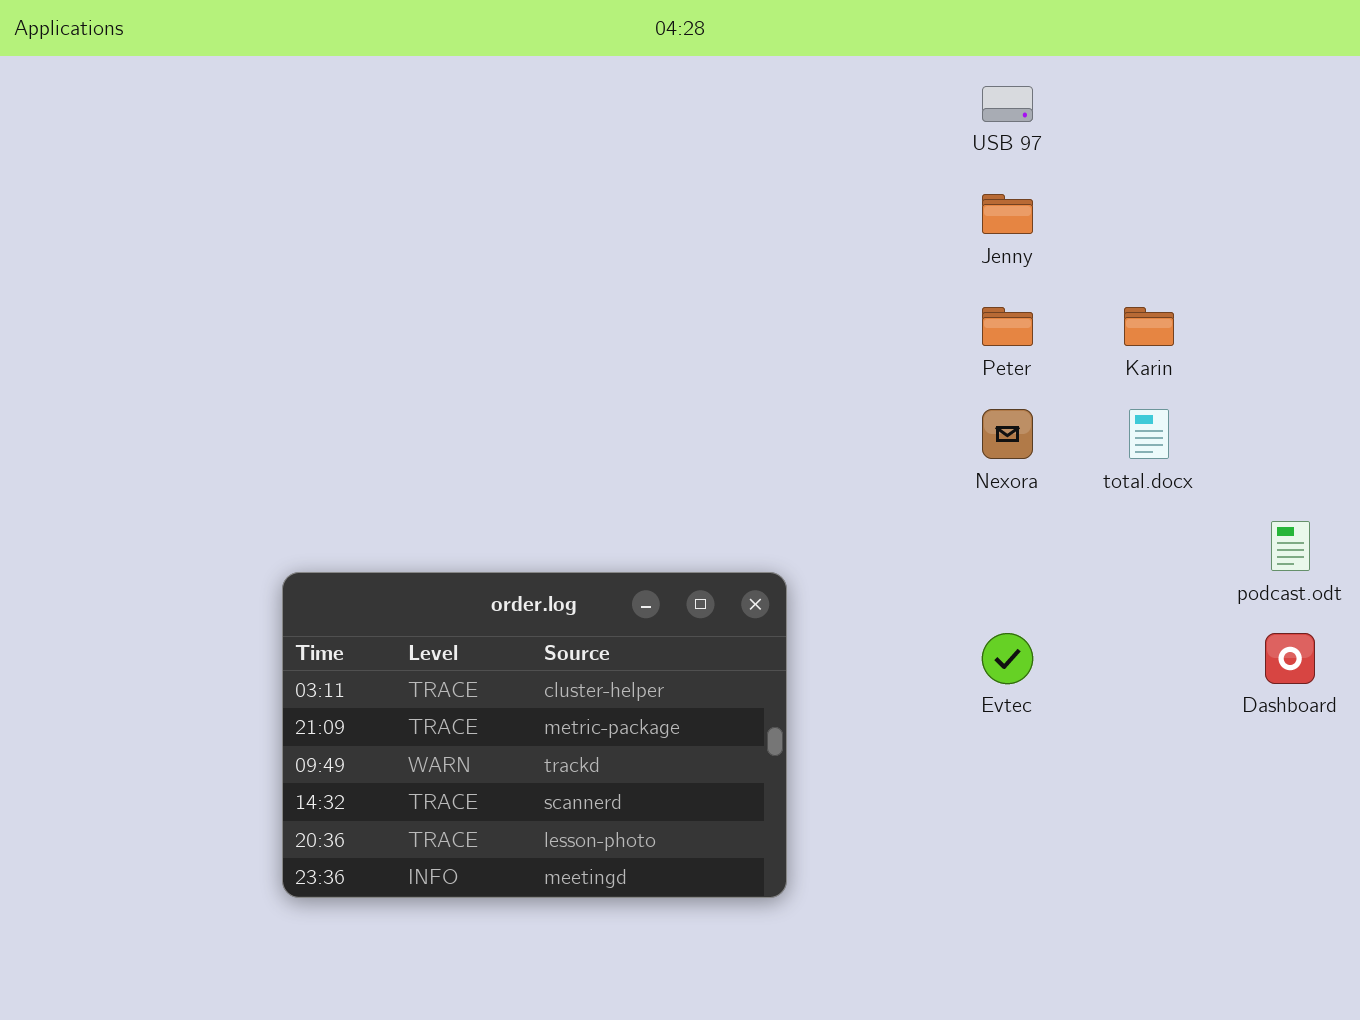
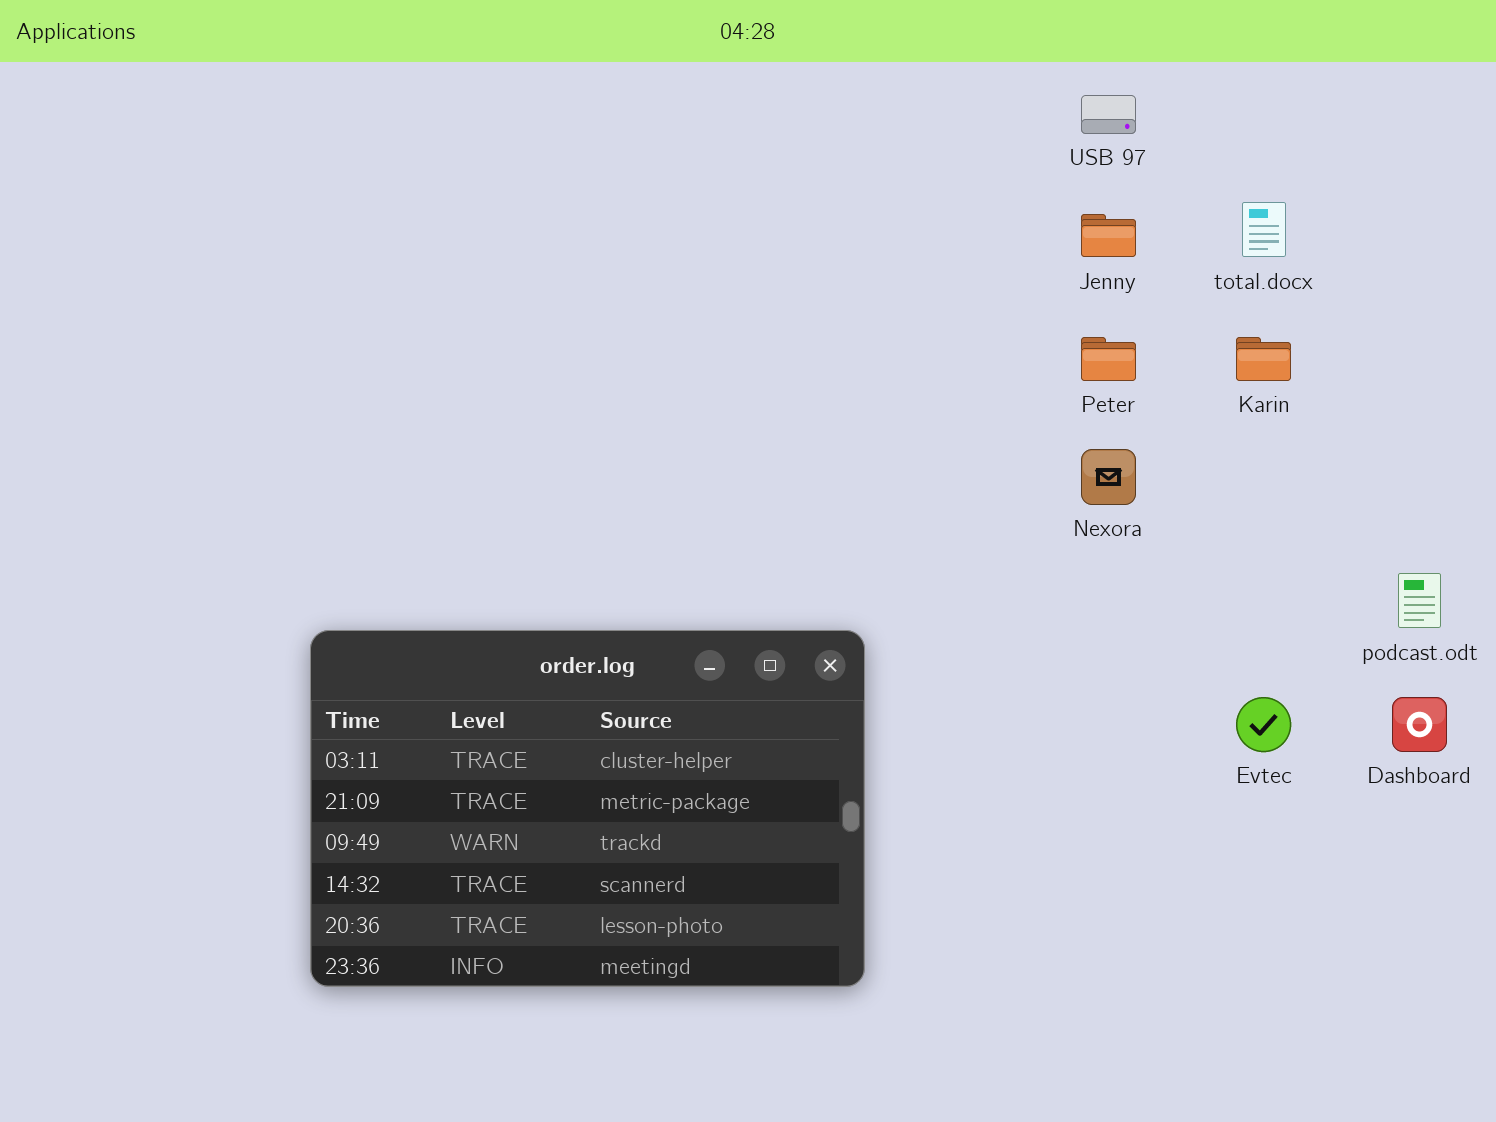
total.docx: [1129,409,1169,459] -> [1242,202,1286,257], moved
Evtec: [982,633,1033,684] -> [1236,697,1291,752], moved

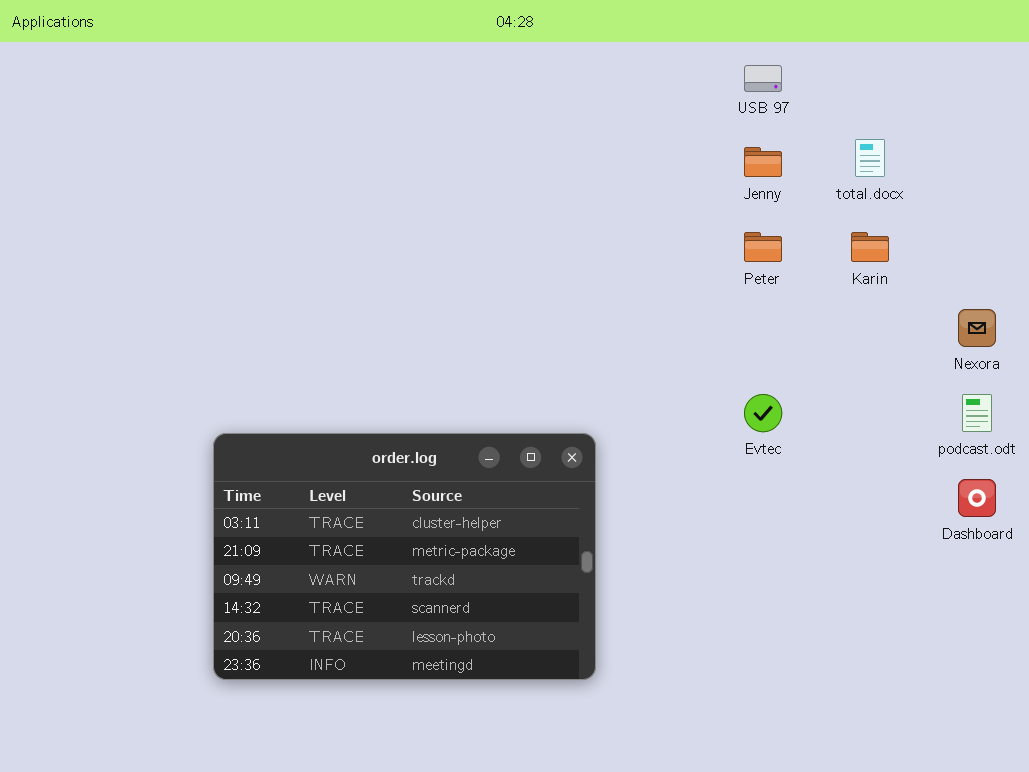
Nexora: [1081,449,1136,505] -> [958,309,996,347], moved
Evtec: [1236,697,1291,752] -> [744,394,782,432], moved

